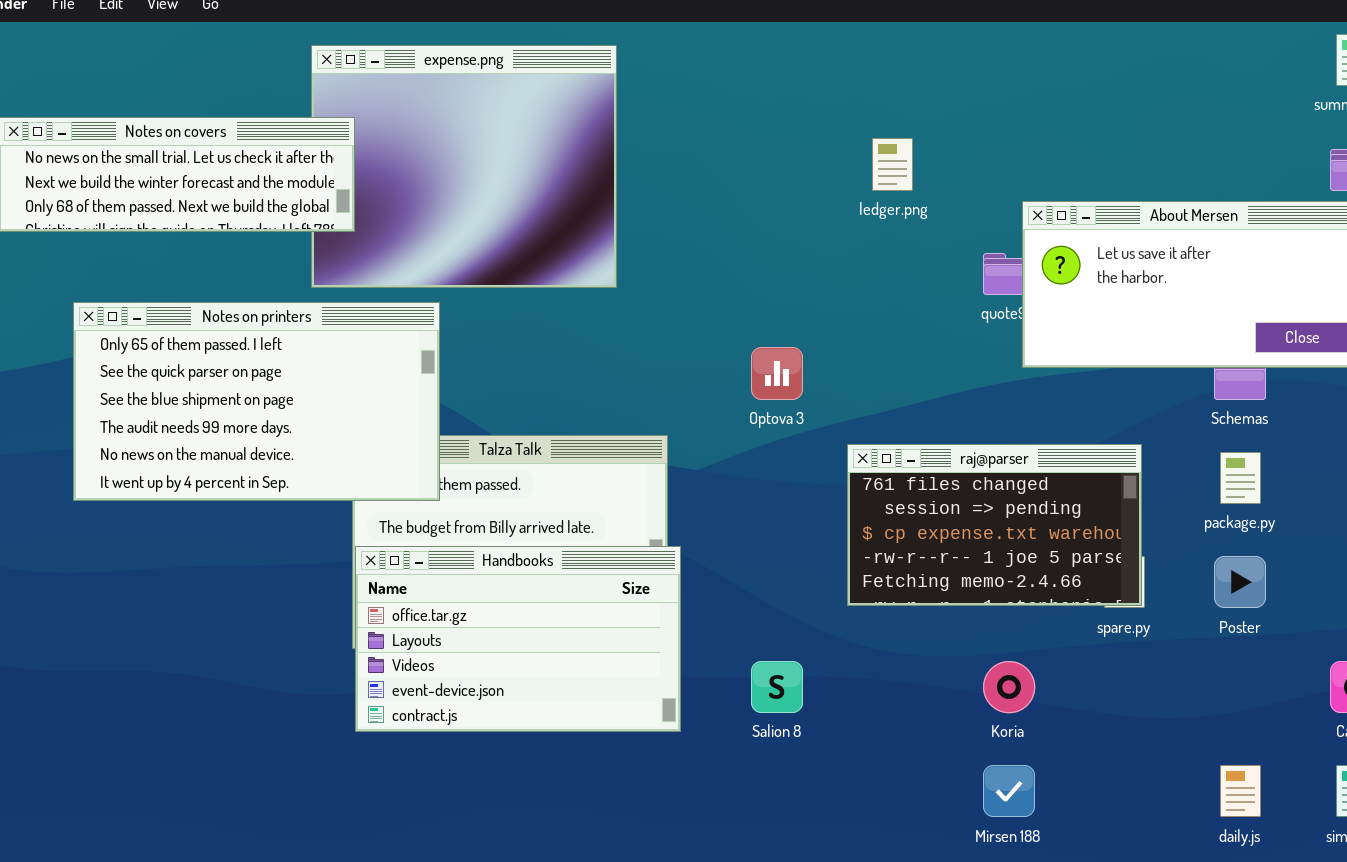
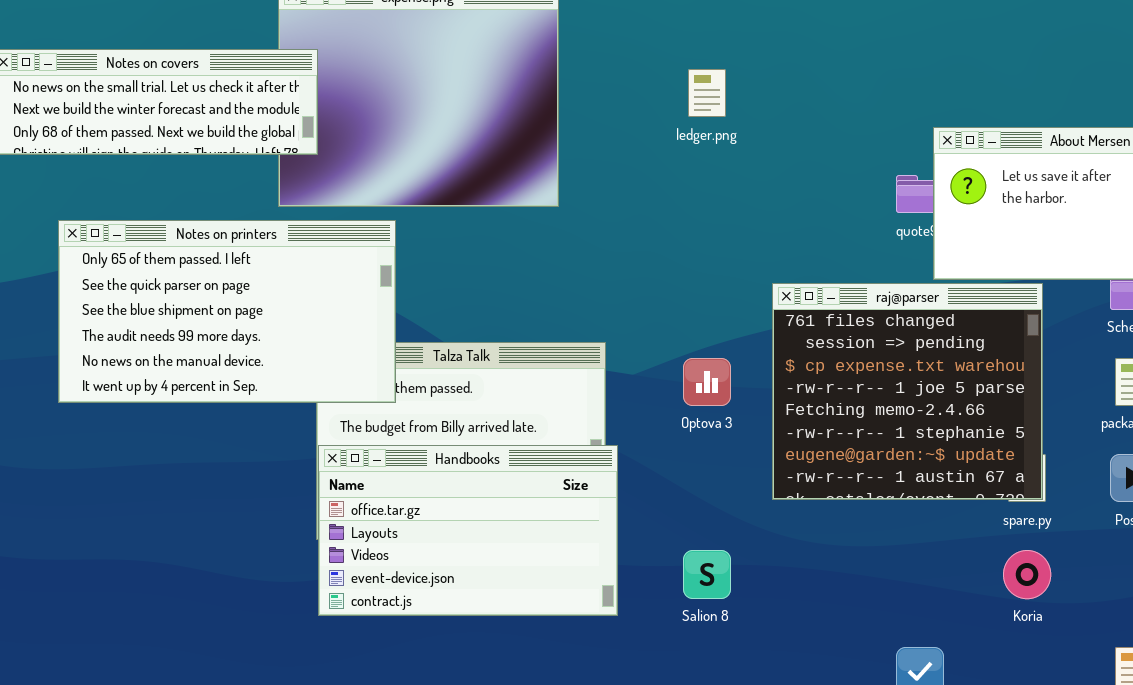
ledger.png: [872,138,913,191] -> [688,69,726,117], moved
Optova 3: [751,347,803,400] -> [683,358,731,406], moved
raj@parser: [847,444,1142,606] -> [772,283,1043,500], resized
Koria: [983,661,1035,713] -> [1003,550,1051,599], moved

